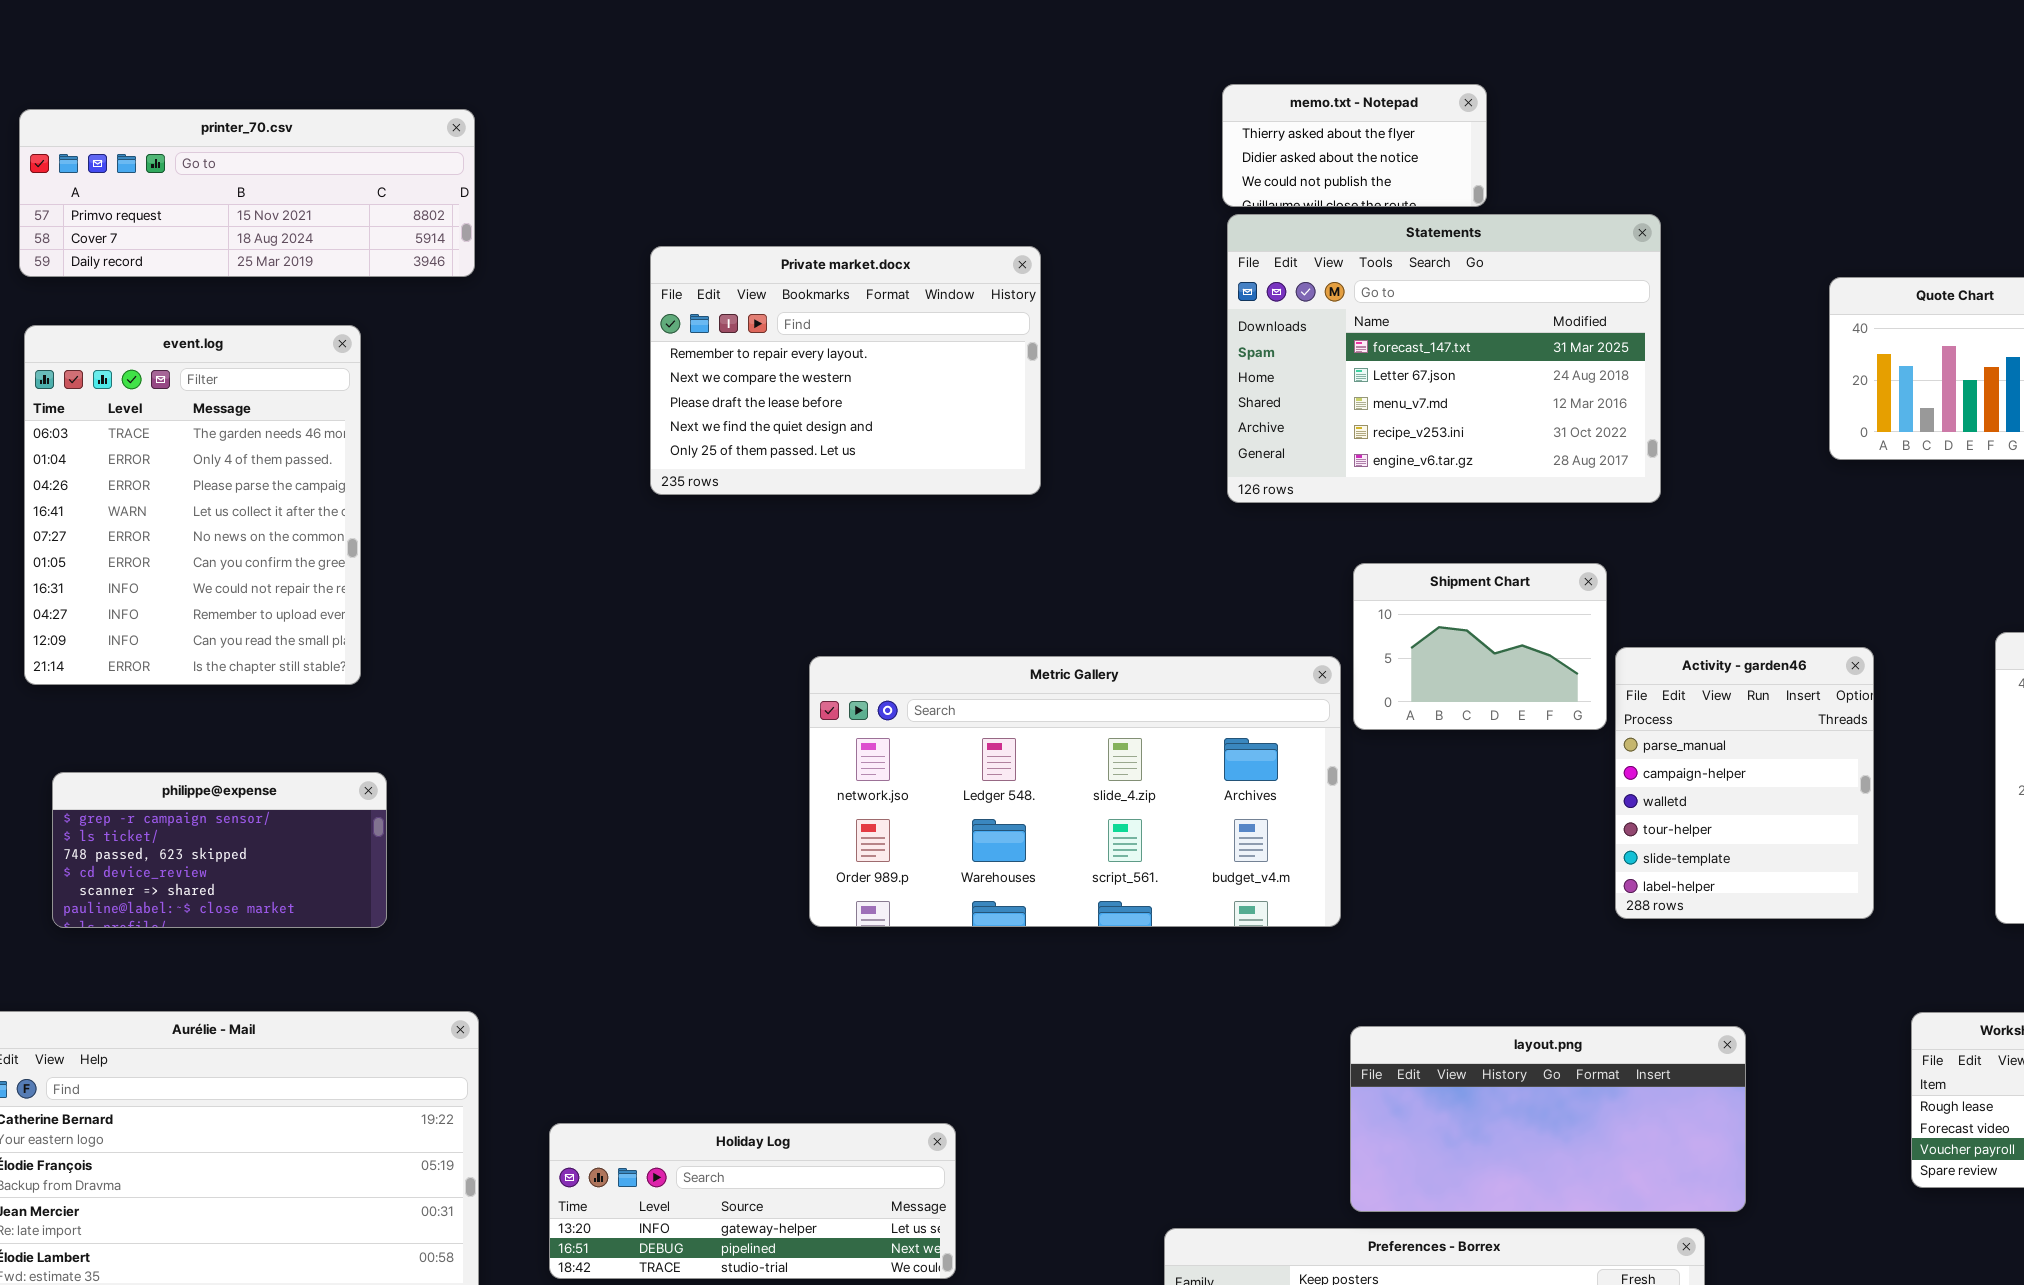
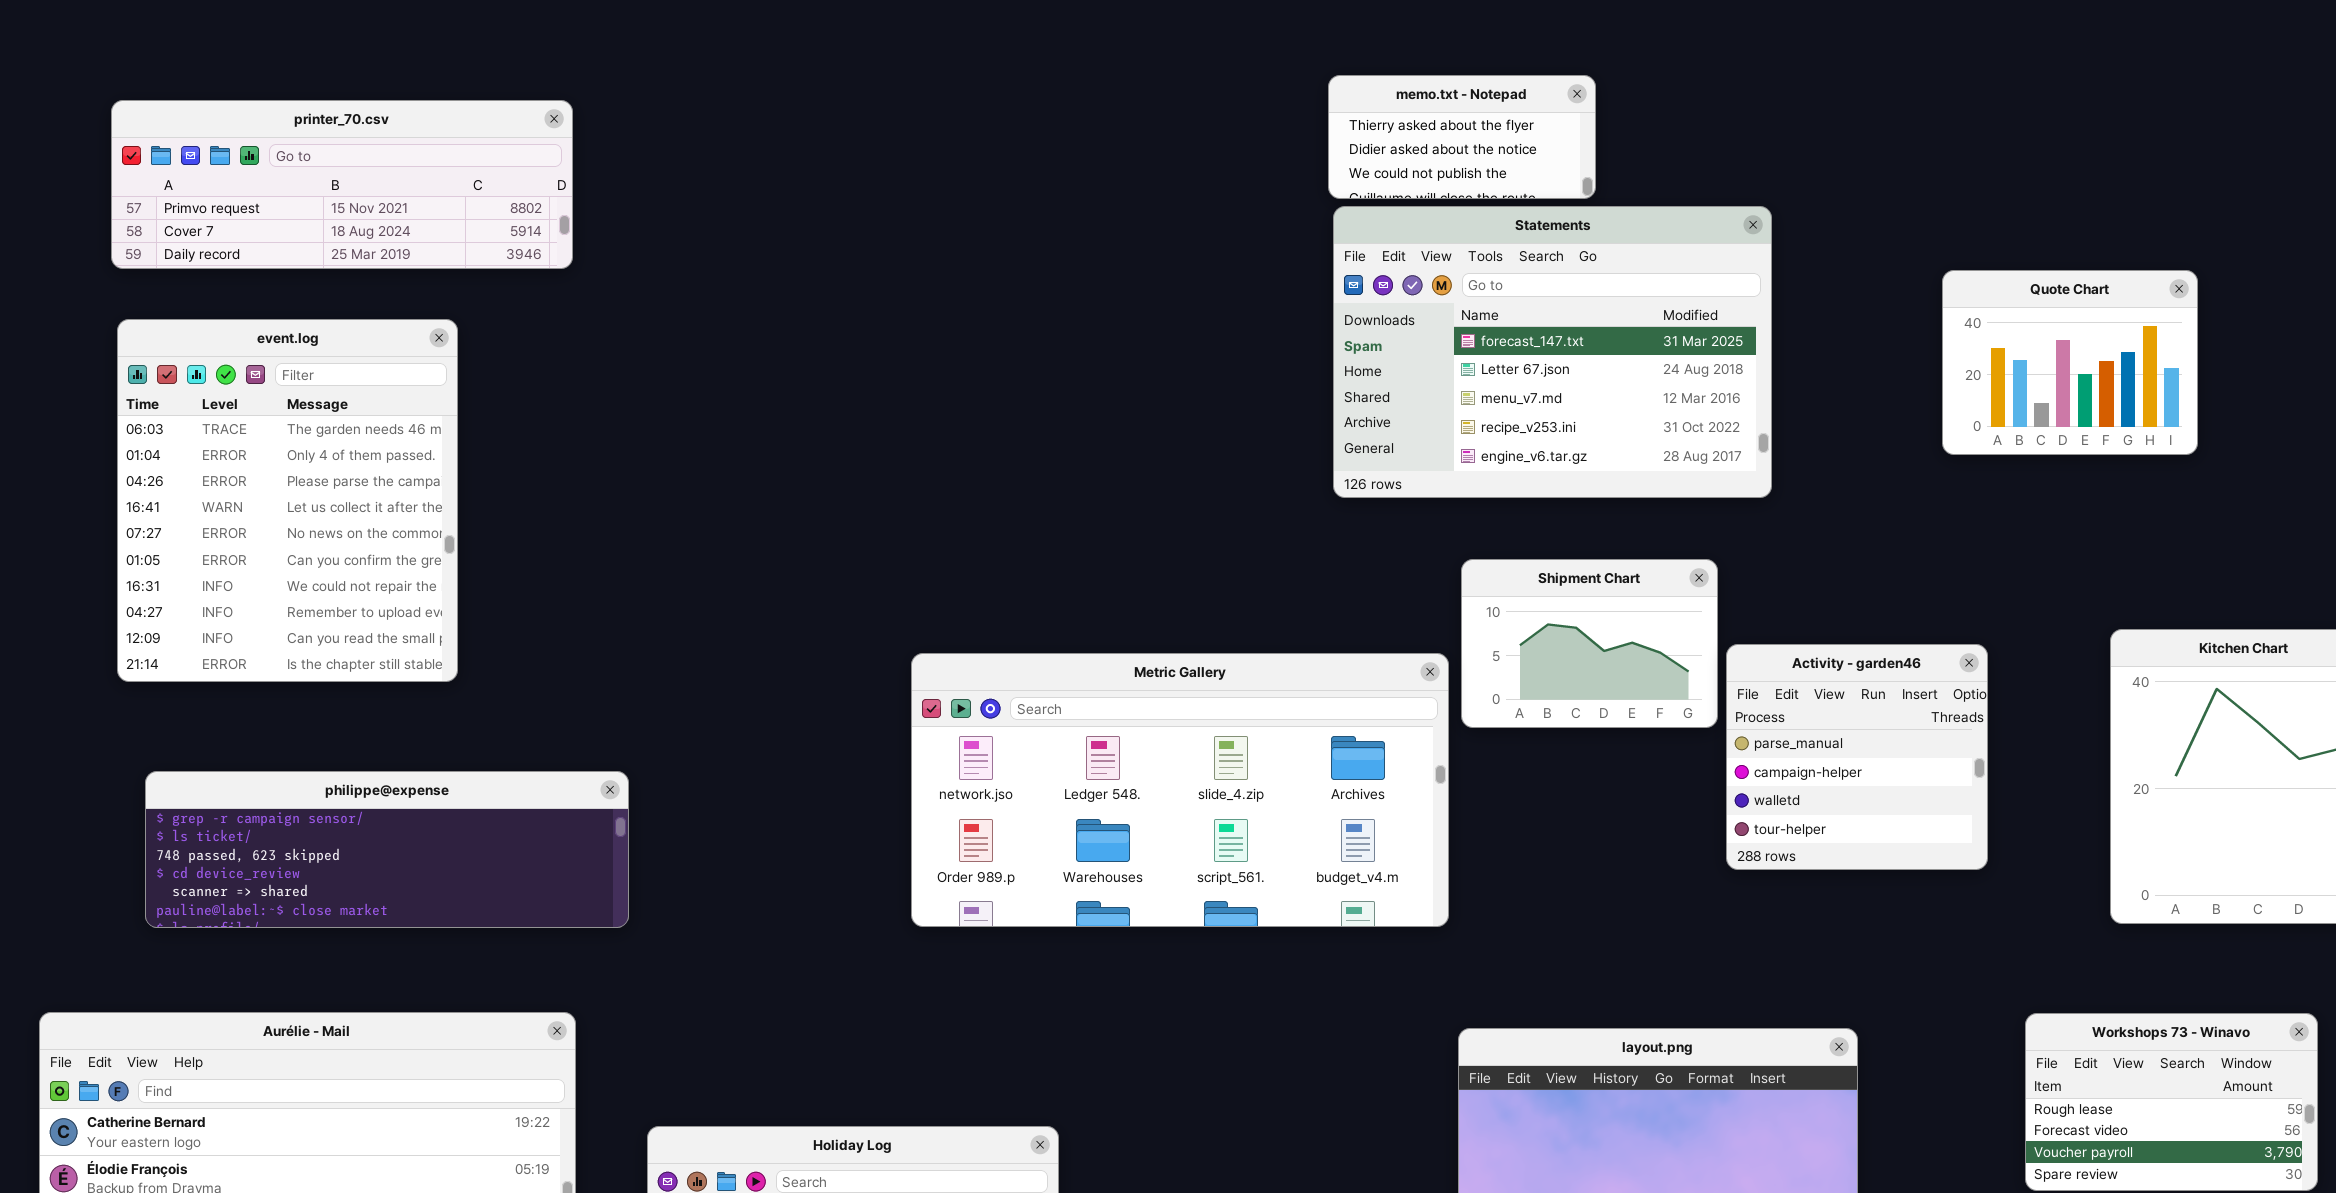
Private market.docx: [650,246,1041,495] -> none, closed
Activity - garden46: [1615,647,1874,919] -> [1726,644,1988,870], resized
philippe@expense: [52,772,387,928] -> [145,771,629,928], resized

